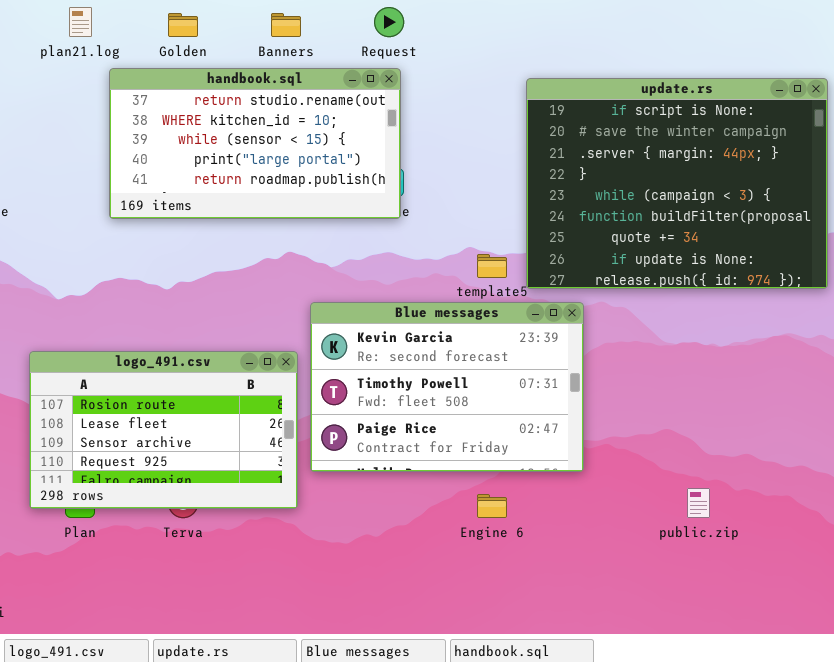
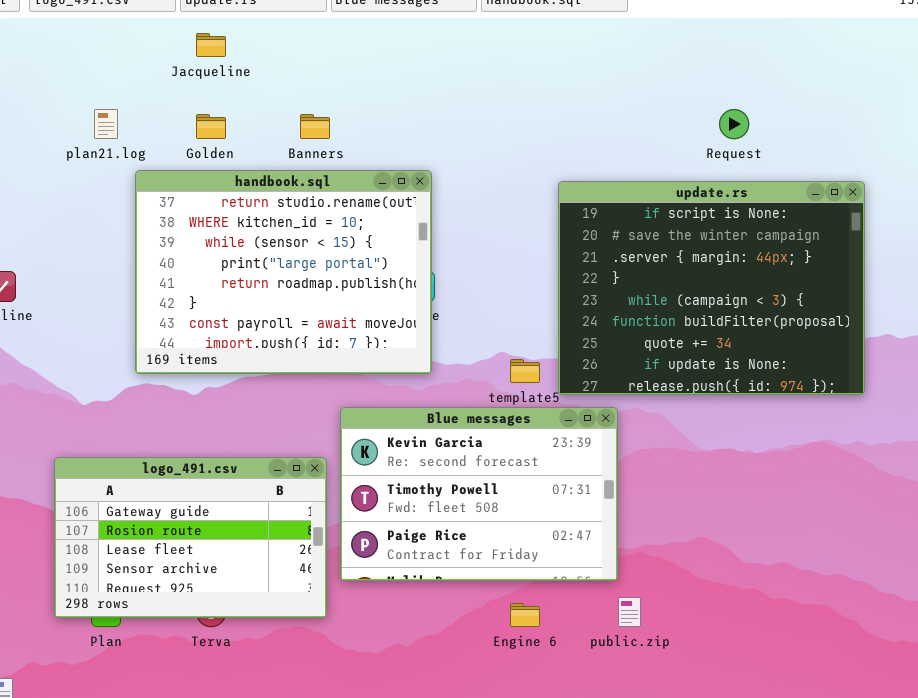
Request: [374,7,404,37] -> [719,109,749,139], moved
handbook.sql: [109,68,401,219] -> [135,170,432,374], resized
logo_491.csv: [29,351,298,509] -> [54,457,327,618], scrolled up 1 row
public.zip: [687,488,710,518] -> [618,597,641,627], moved

